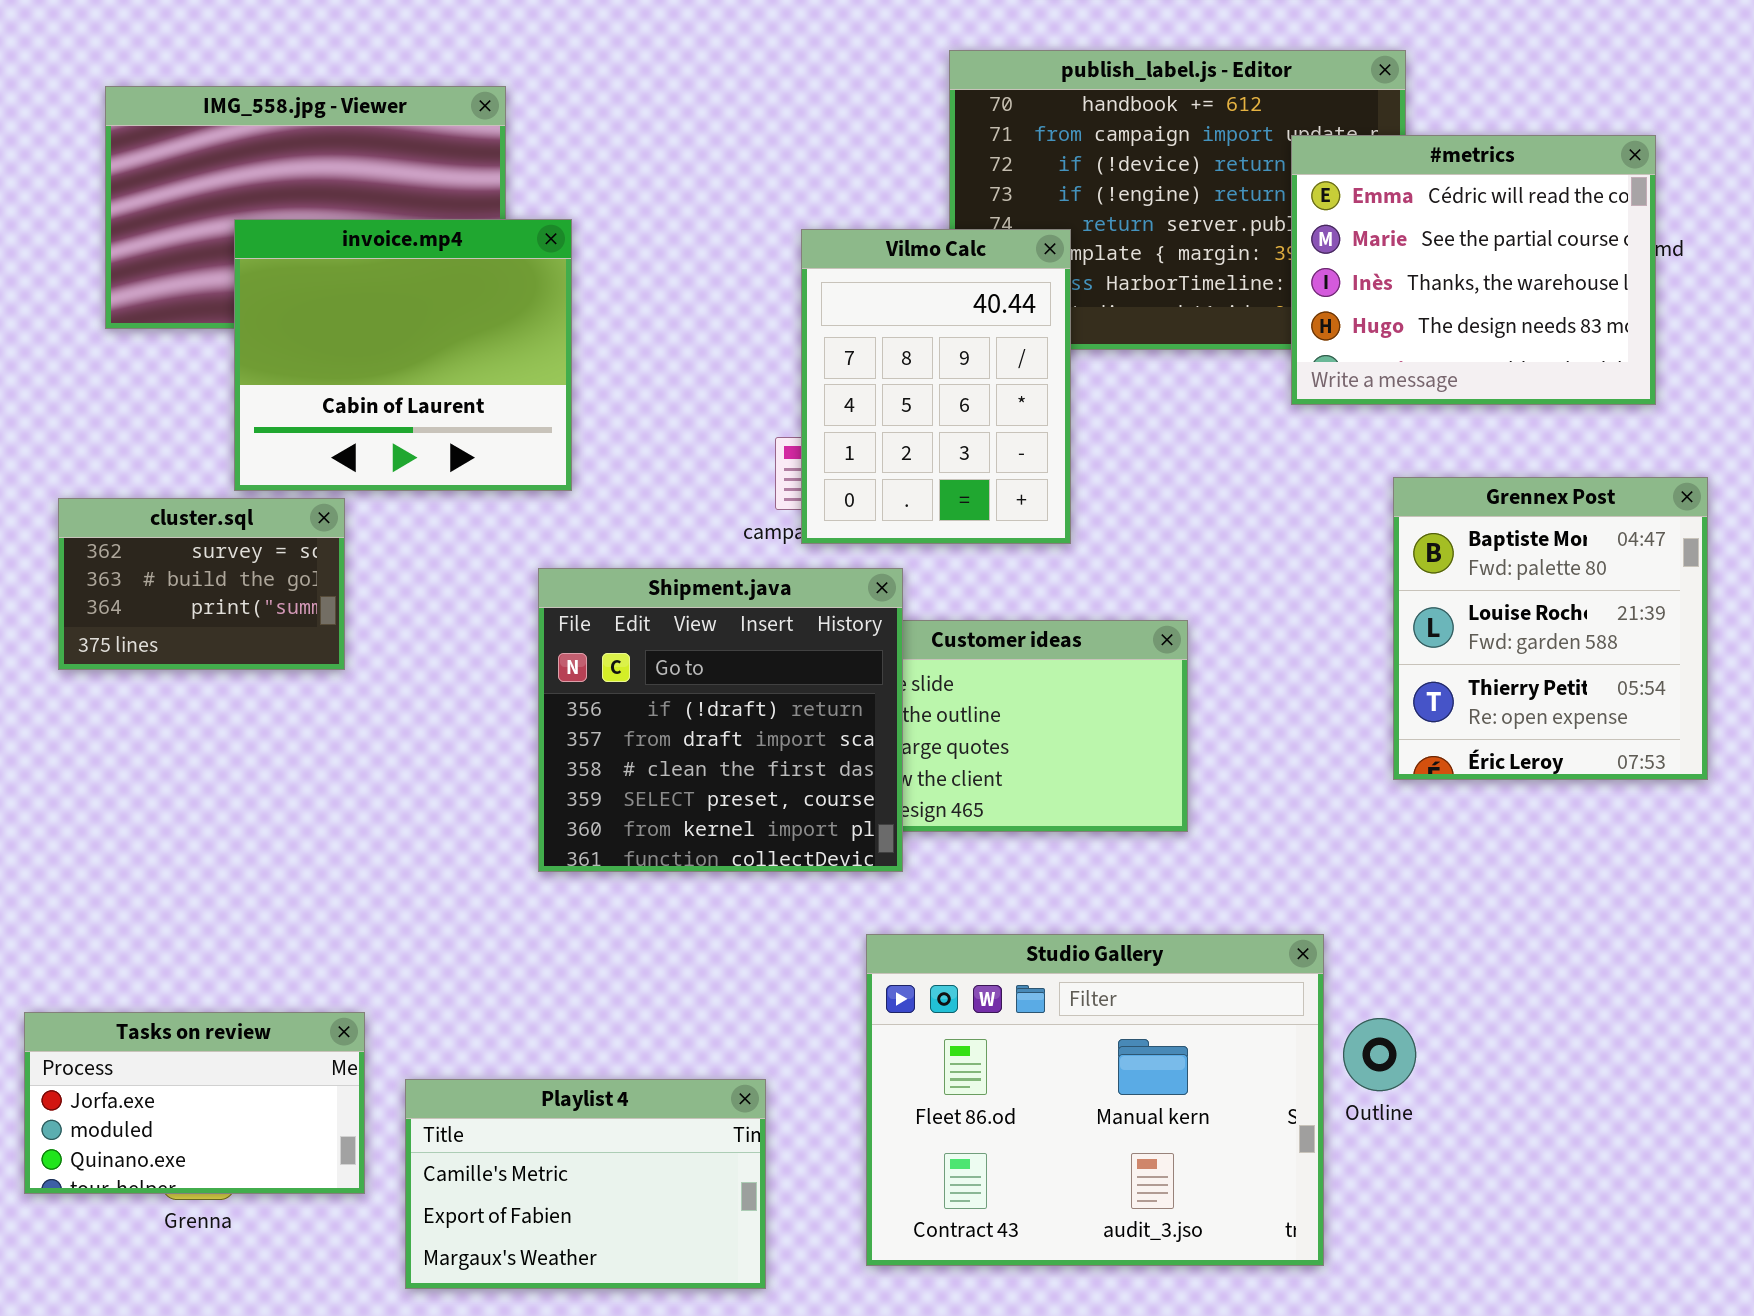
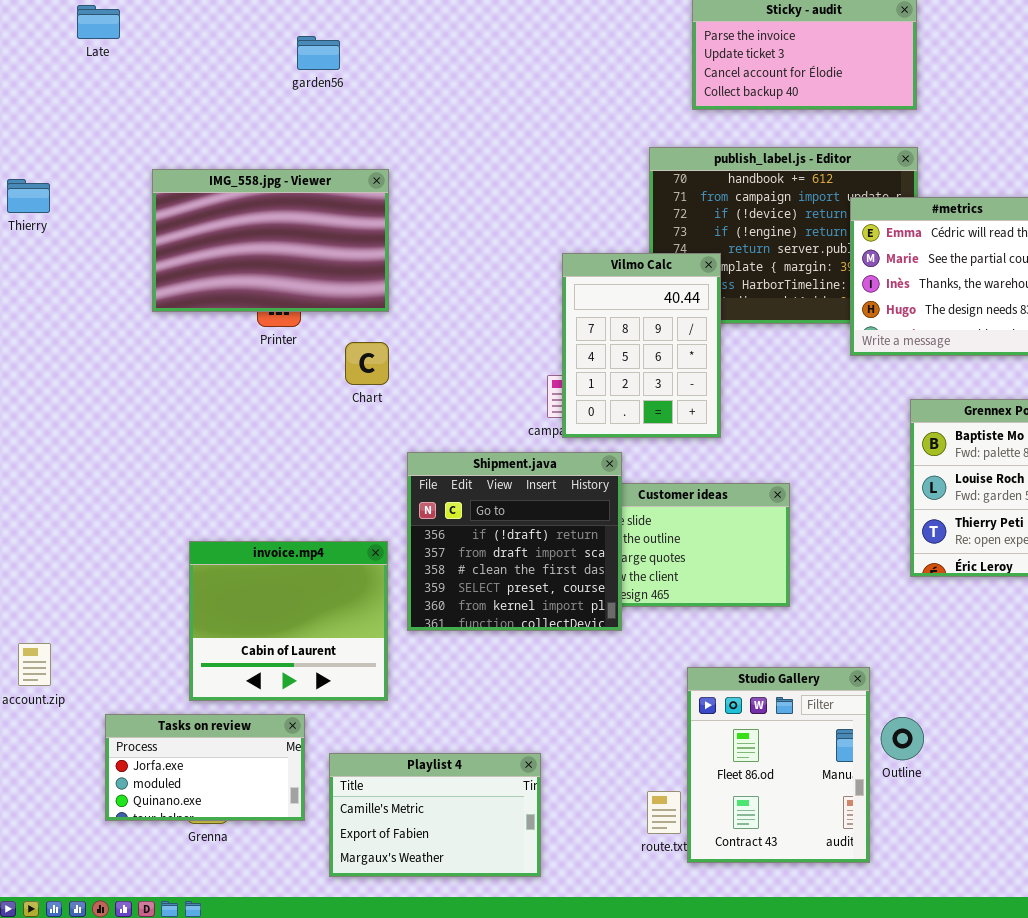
invoice.mp4: [234,219,572,491] -> [189,541,388,701], moved
cluster.sql: [58,498,345,670] -> none, closed
Studio Gallery: [866,934,1324,1266] -> [687,667,870,863], resized

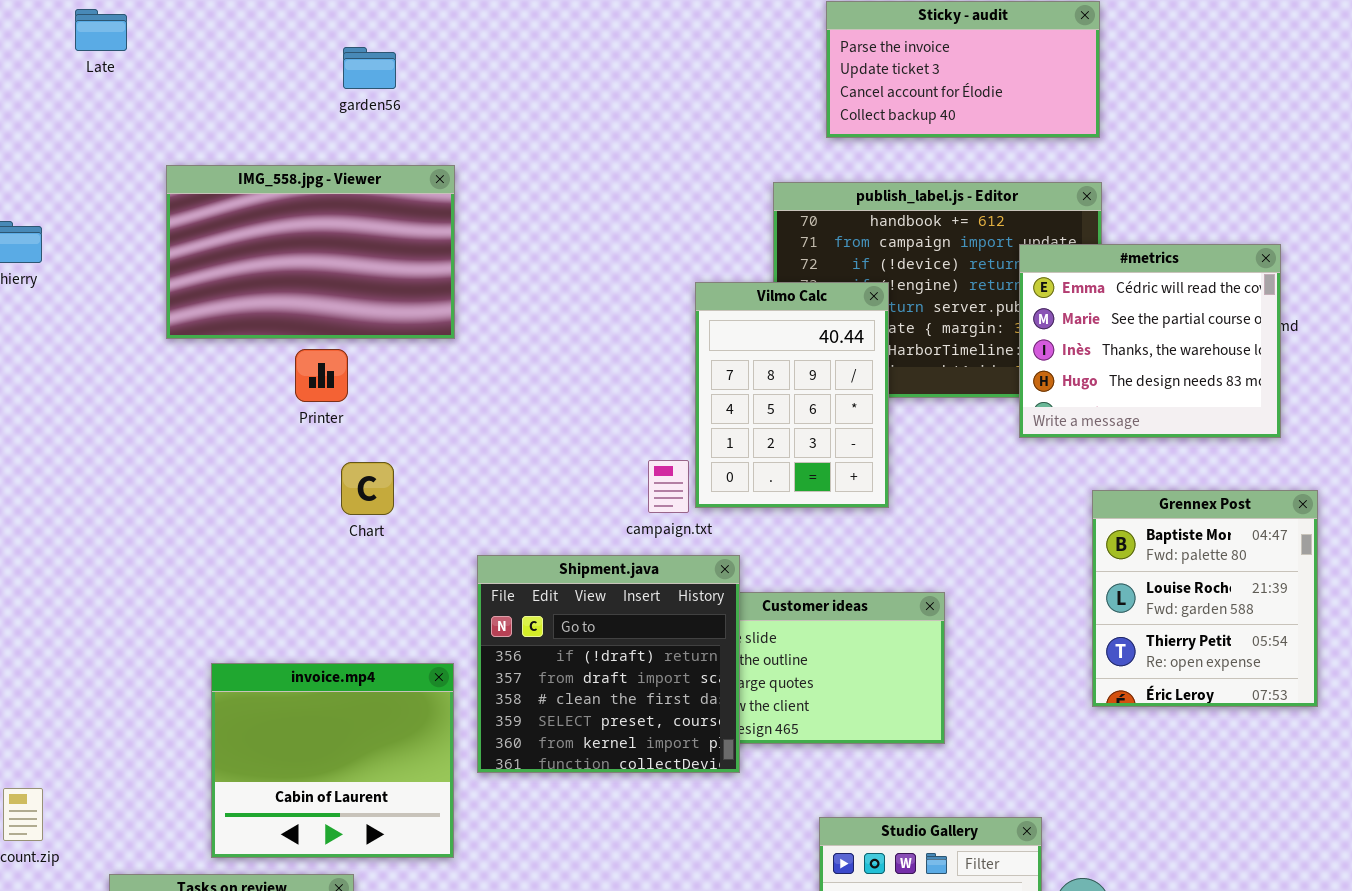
IMG_558.jpg - Viewer: [152,169,389,312] -> [166,165,455,339], moved
Vilmo Calc: [562,253,721,438] -> [695,282,889,508], moved
Chart: [345,342,389,385] -> [341,462,394,515], moved

